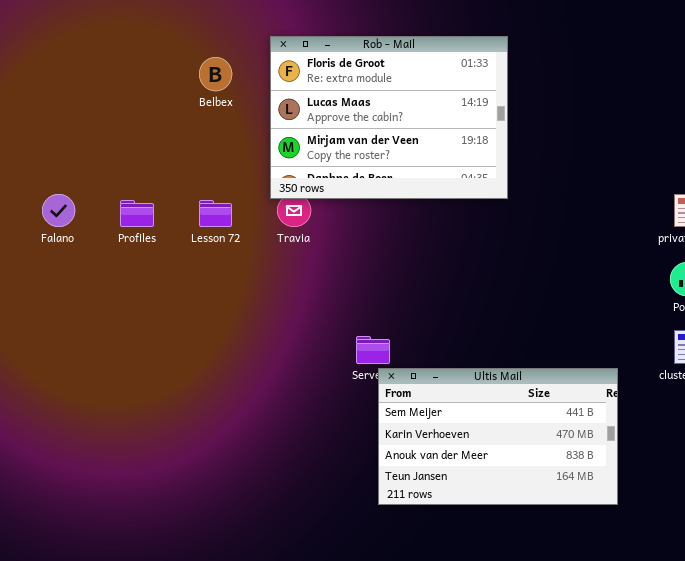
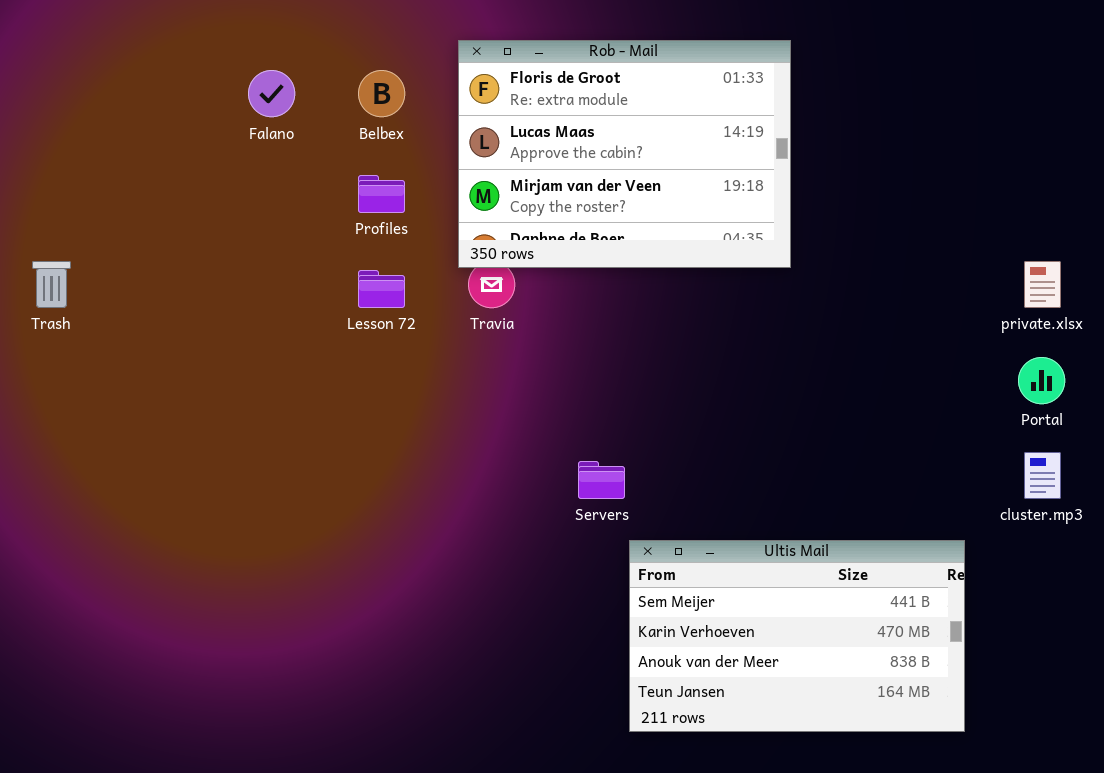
Falano: [42,194,75,227] -> [248,70,295,117], moved
Profiles: [120,200,154,227] -> [358,175,405,213], moved
Ultis Mail: [378,368,618,505] -> [629,540,965,732], moved

